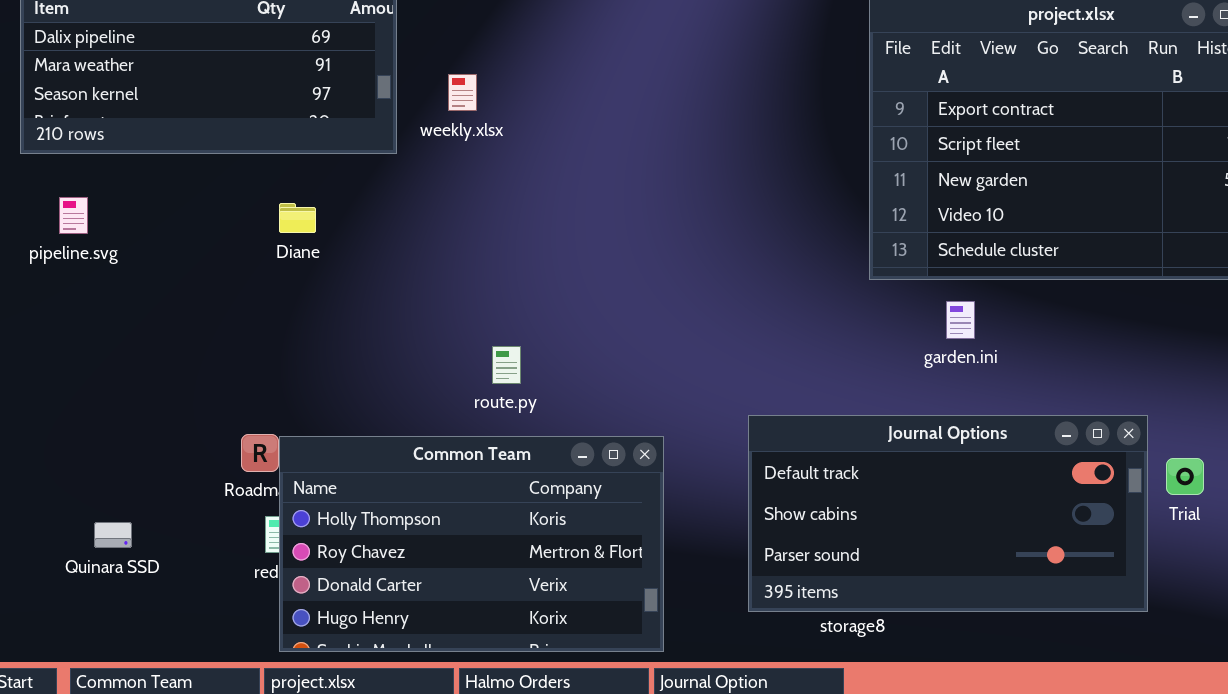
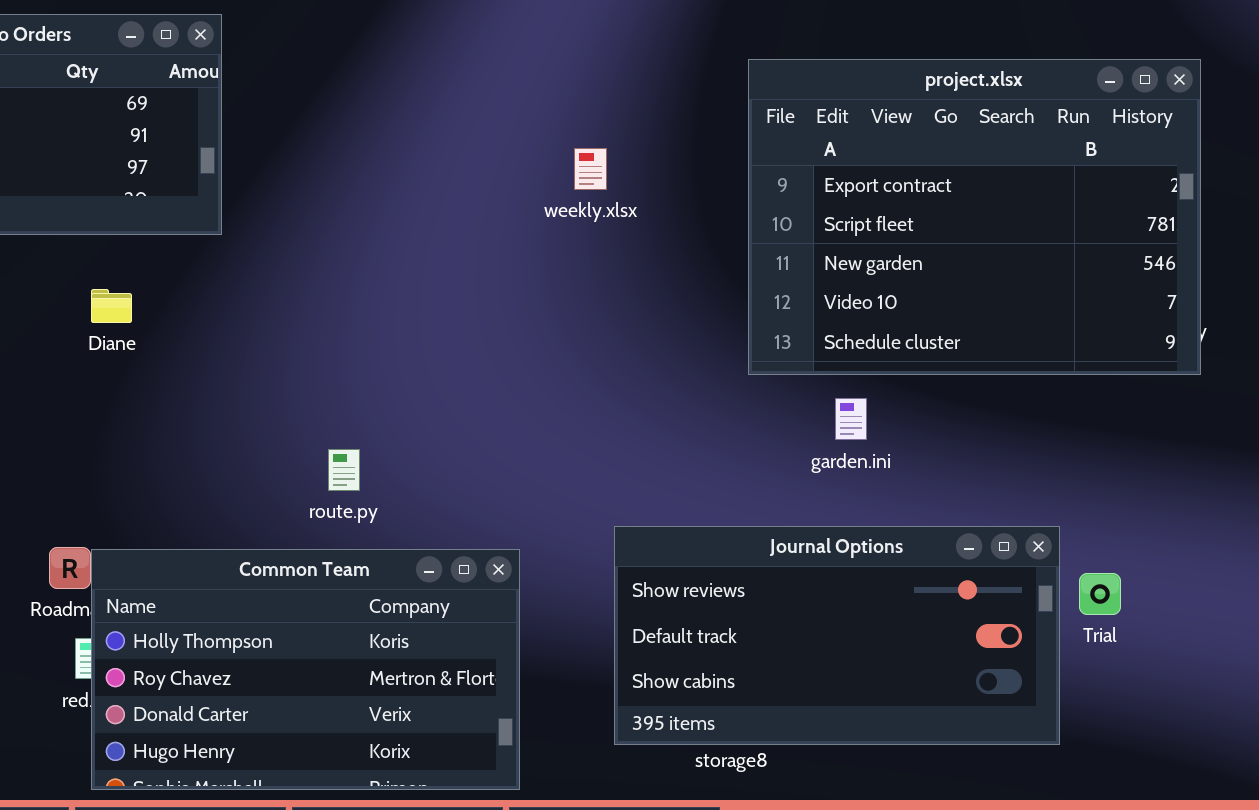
weekly.xlsx: [448,74,477,111] -> [574,148,607,190], moved
Journal Options: [748,415,1148,612] -> [614,526,1060,745], scrolled up 1 row

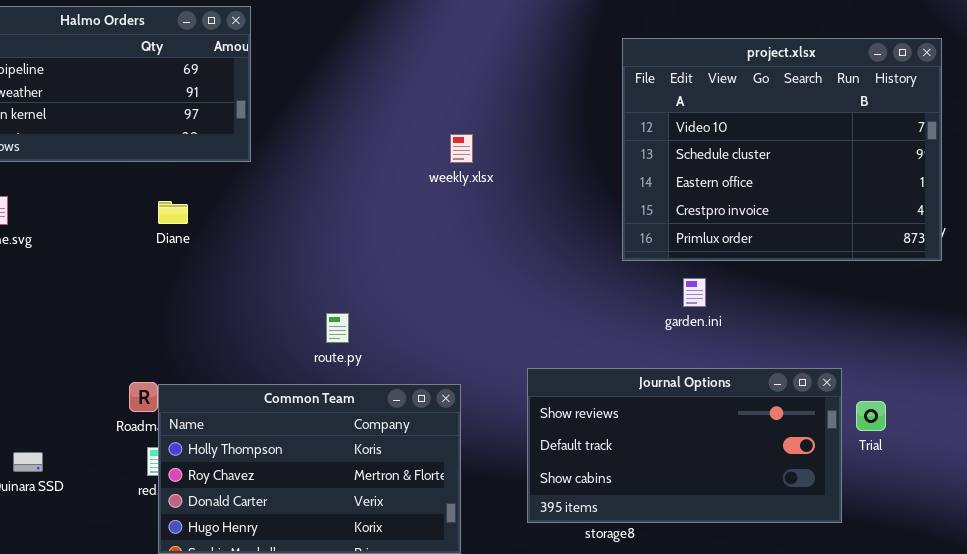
project.xlsx: [748,59,1201,375] -> [622,38,942,261], scrolled down 3 rows
weekly.xlsx: [574,148,607,190] -> [450,134,473,163], moved

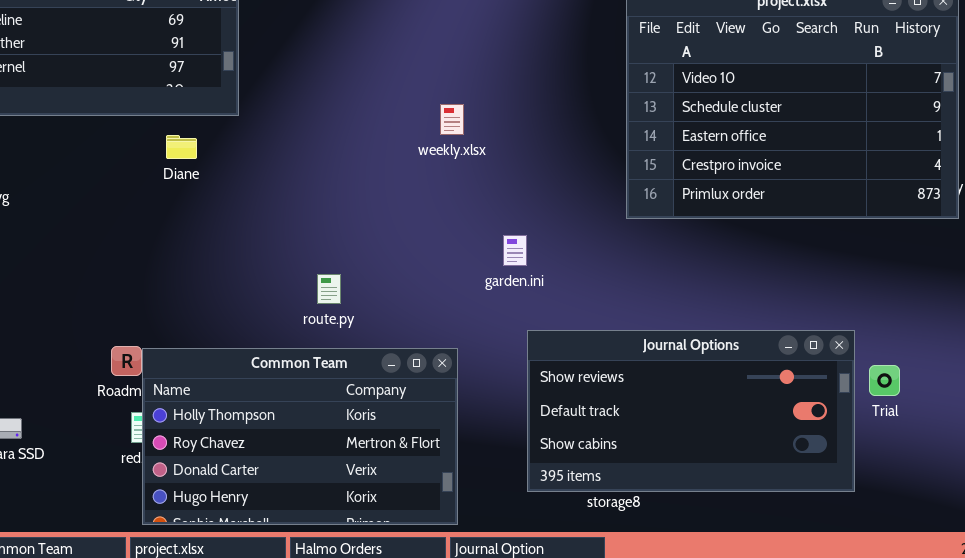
weekly.xlsx: [450,134,473,163] -> [440,104,464,135], moved
Diane: [158,201,188,224] -> [166,135,197,159], moved
garden.ini: [683,278,706,307] -> [503,235,527,266], moved

